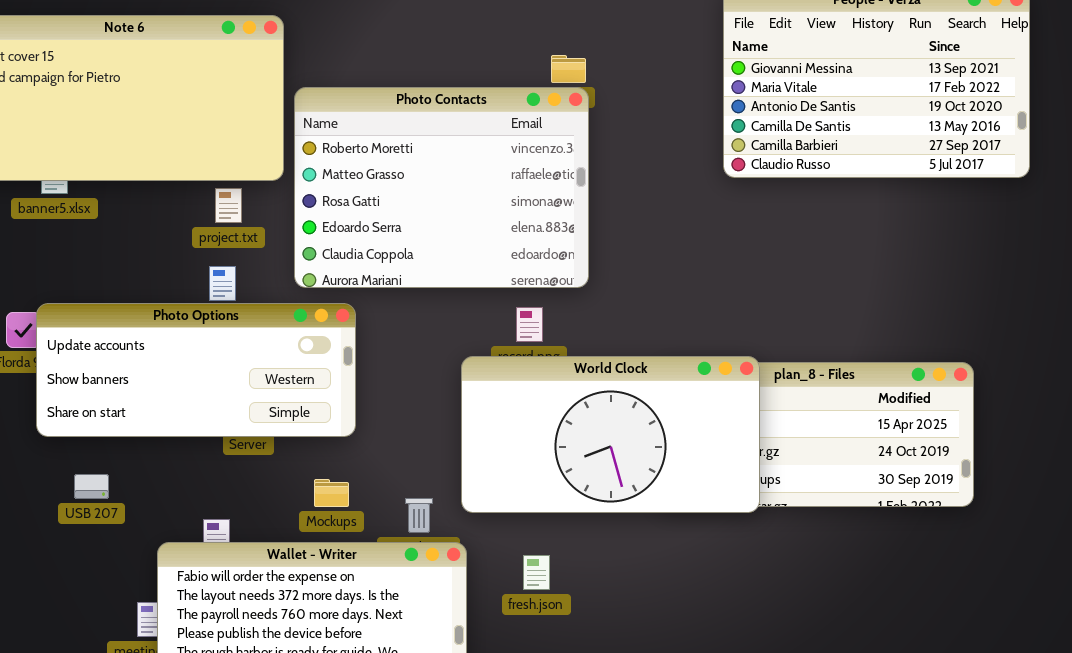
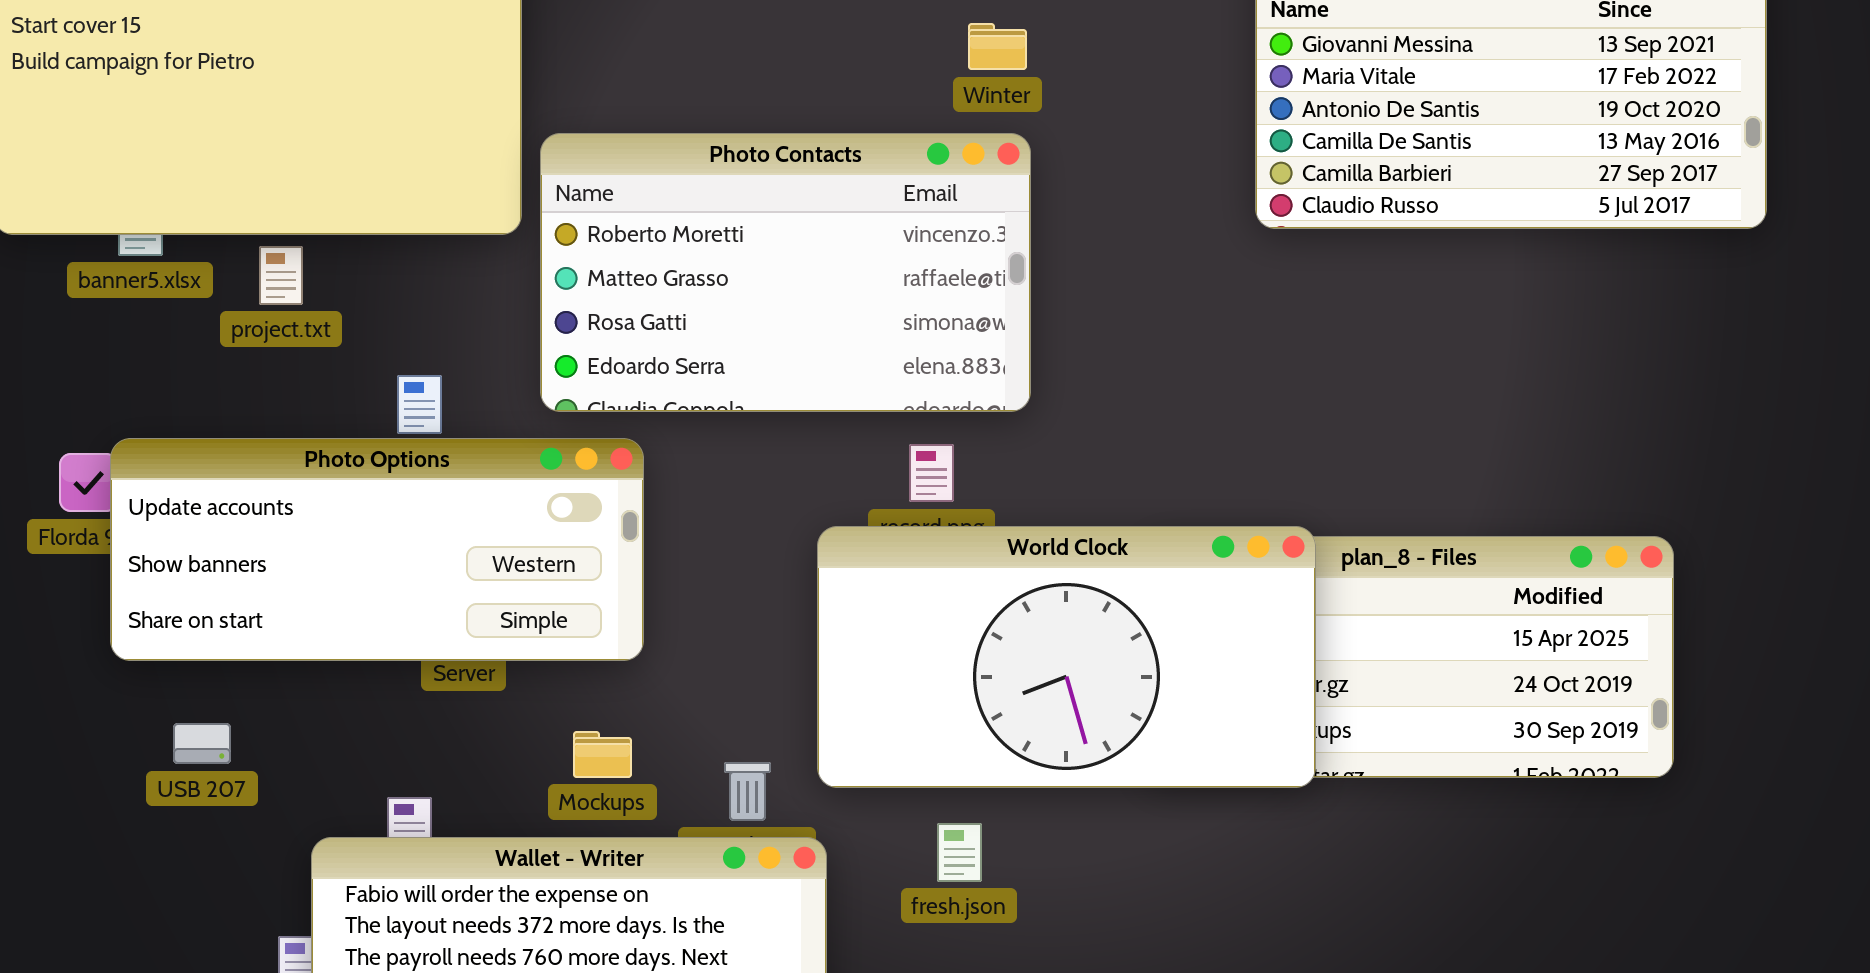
Photo Contacts: [294,87,589,288] -> [540,133,1031,412], resized
project.txt: [215,188,242,223] -> [259,246,303,305], moved
fresh.json: [523,555,550,590] -> [937,823,982,882], moved

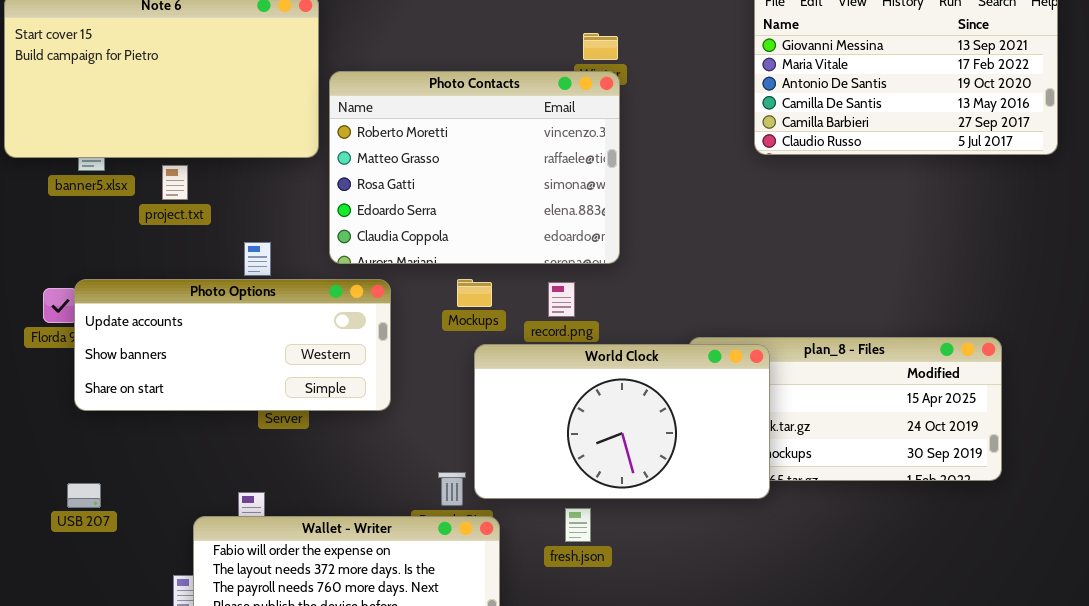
Photo Contacts: [540,133,1031,412] -> [329,71,620,264], resized
World Clock: [817,526,1316,788] -> [474,344,770,499], moved
USB 207: [173,723,231,764] -> [67,483,101,508], moved
Mockups: [573,731,632,778] -> [457,279,492,307], moved

